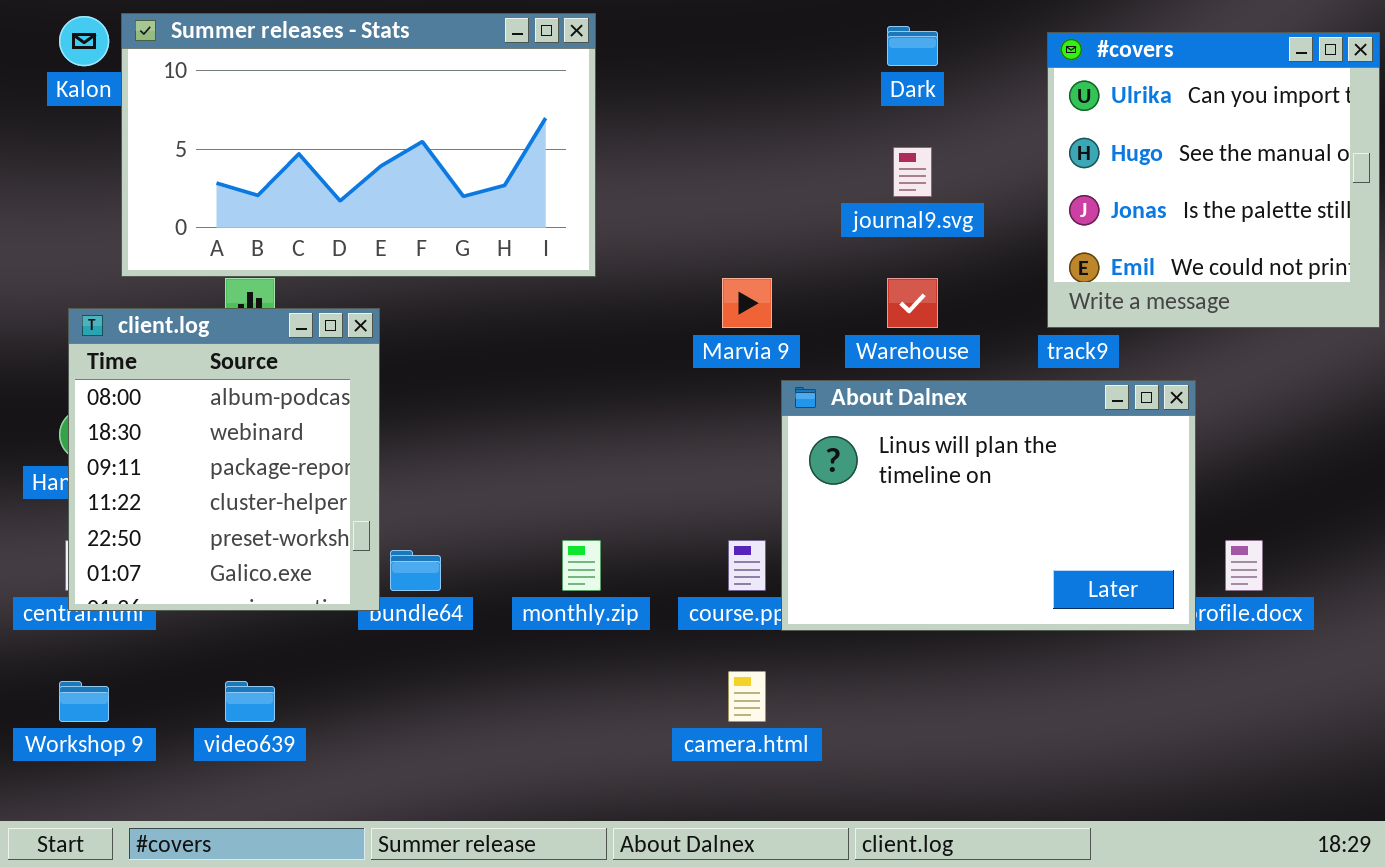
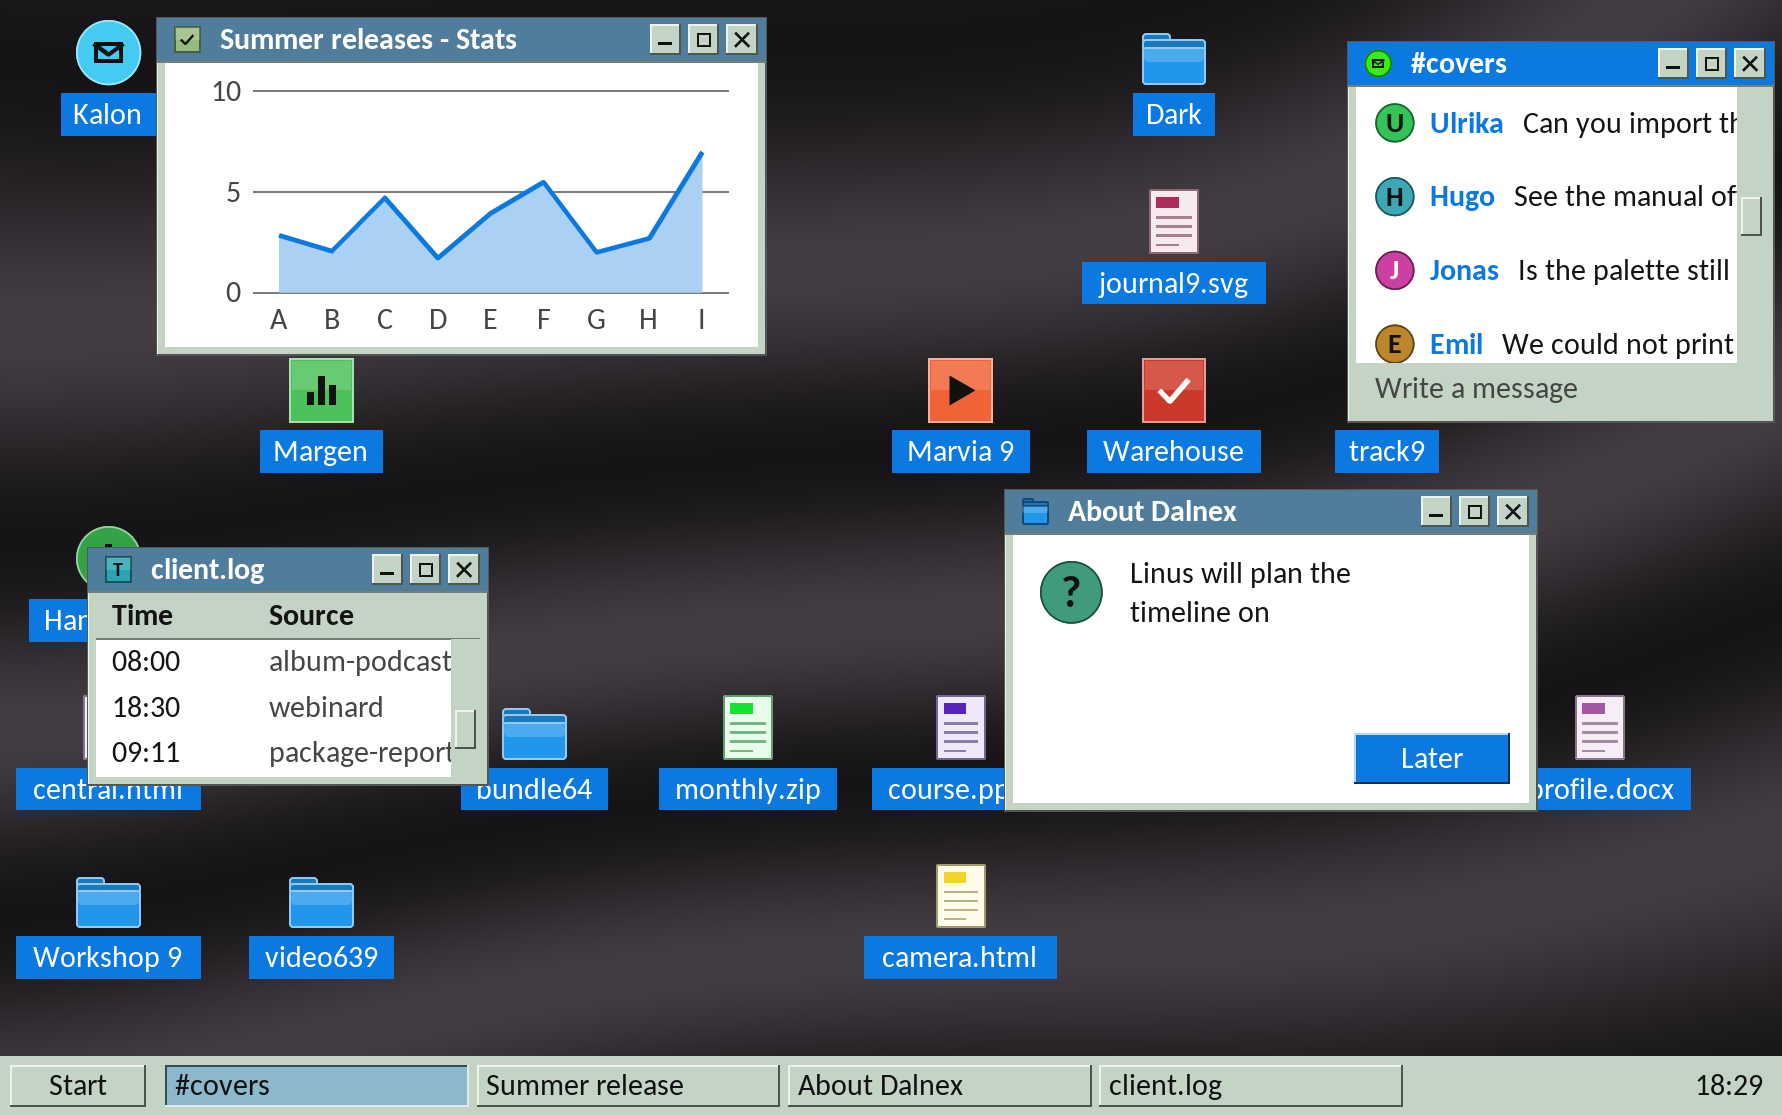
client.log: [68,308,380,611] -> [87,547,489,786], resized

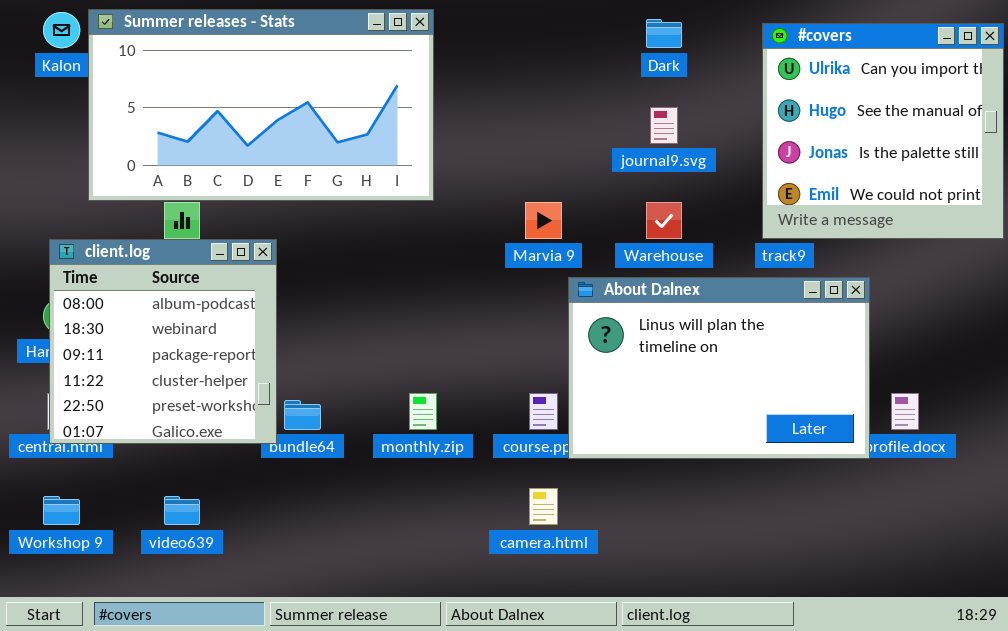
client.log: [87,547,489,786] -> [49,239,277,444], resized

